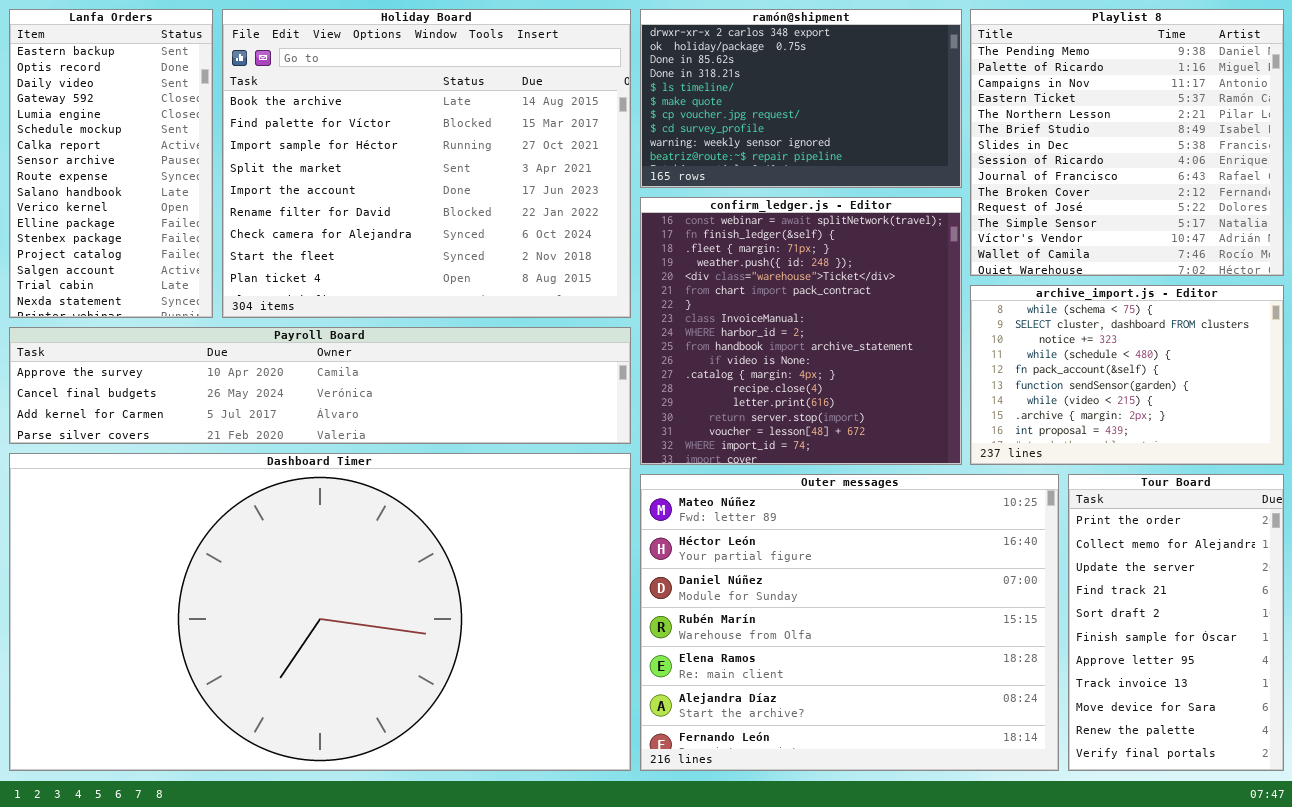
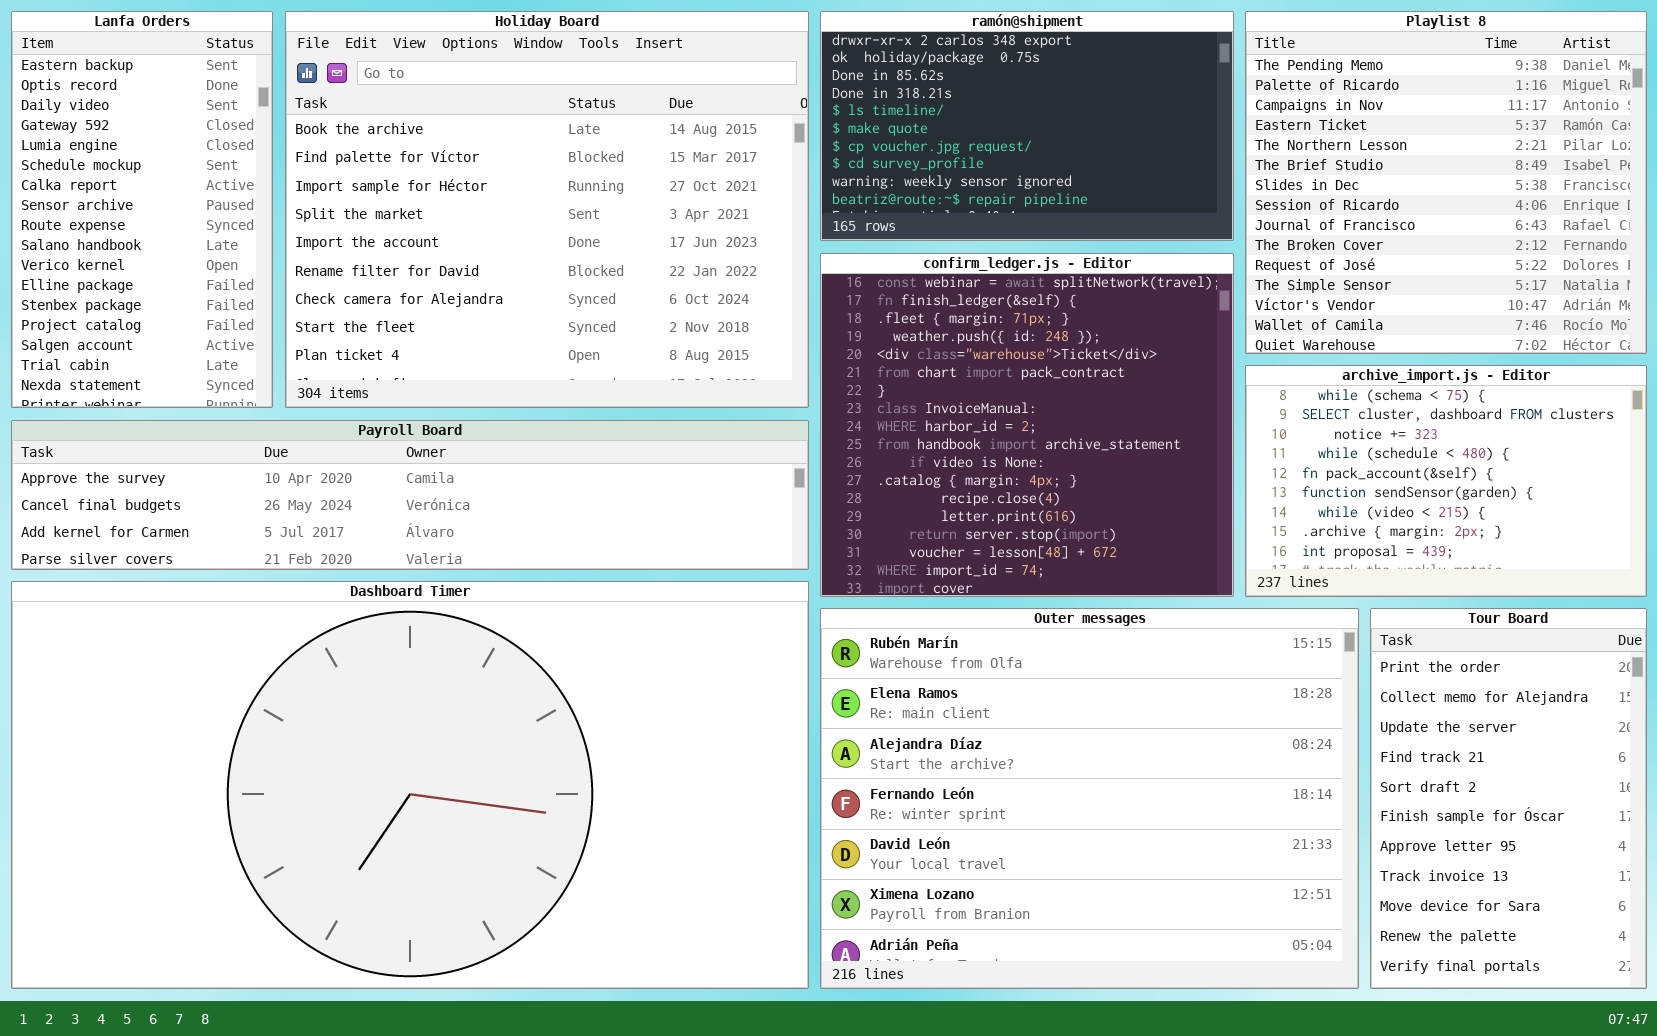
Outer messages: [640,474,1059,771] -> [820,608,1359,989], scrolled down 3 rows

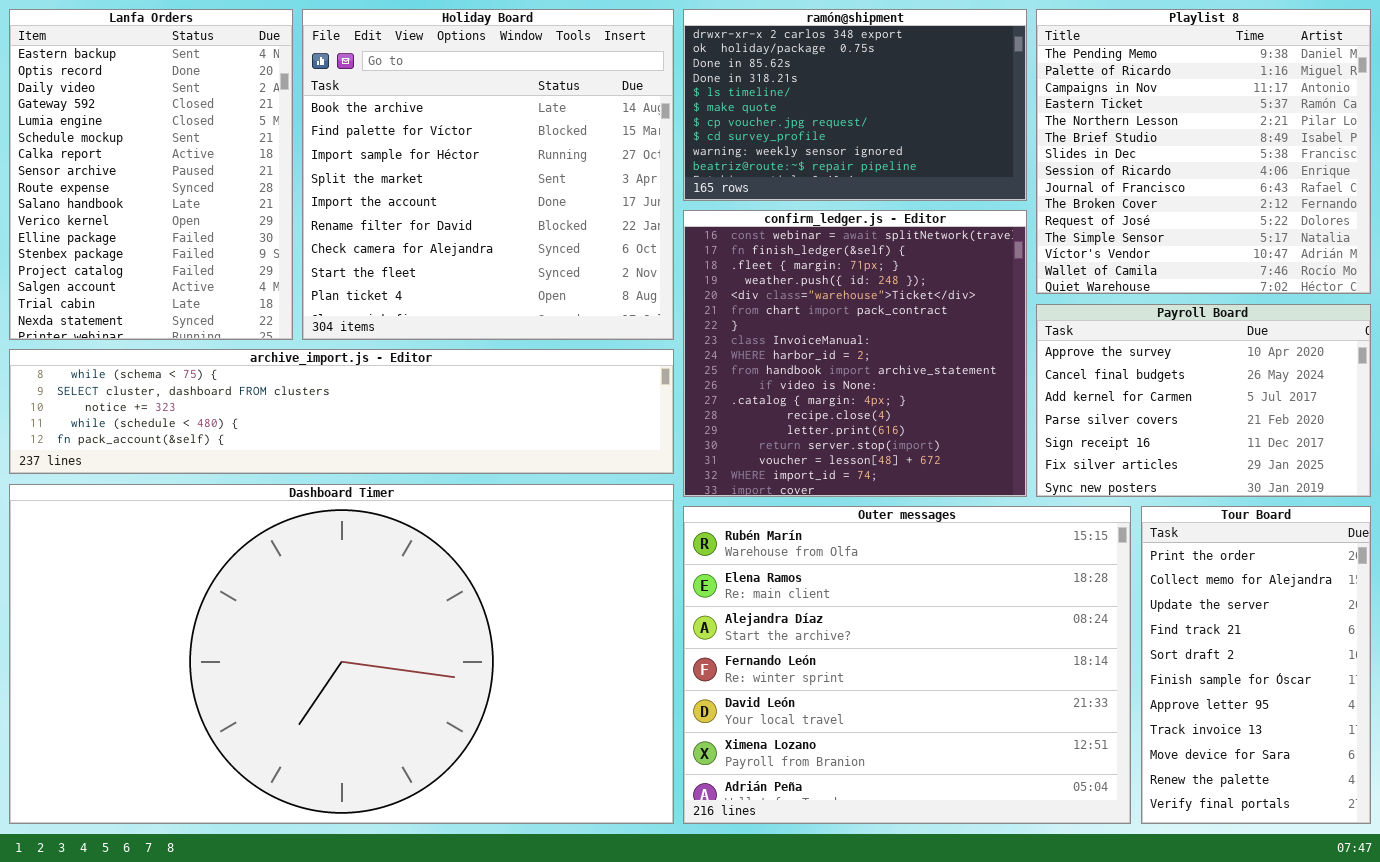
Lanfa Orders: [11,11,273,408] -> [9,9,293,340], resized
Holiday Board: [285,11,809,408] -> [302,9,674,340], resized
archive_import.js - Editor: [1245,365,1647,597] -> [9,349,674,474], moved, resized
Payroll Board: [11,420,809,570] -> [1036,304,1371,497], moved, resized

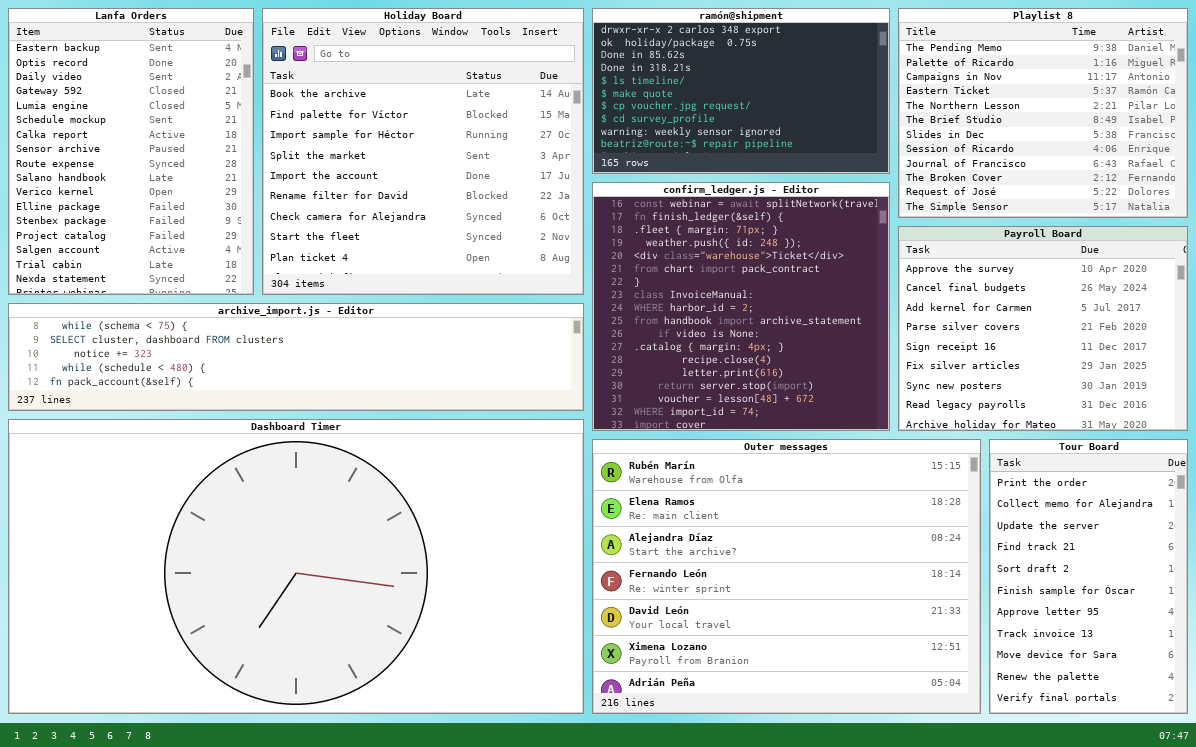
Playlist 8: [1036,9,1371,294] -> [898,8,1188,218], resized
Payroll Board: [1036,304,1371,497] -> [898,226,1188,431], resized

